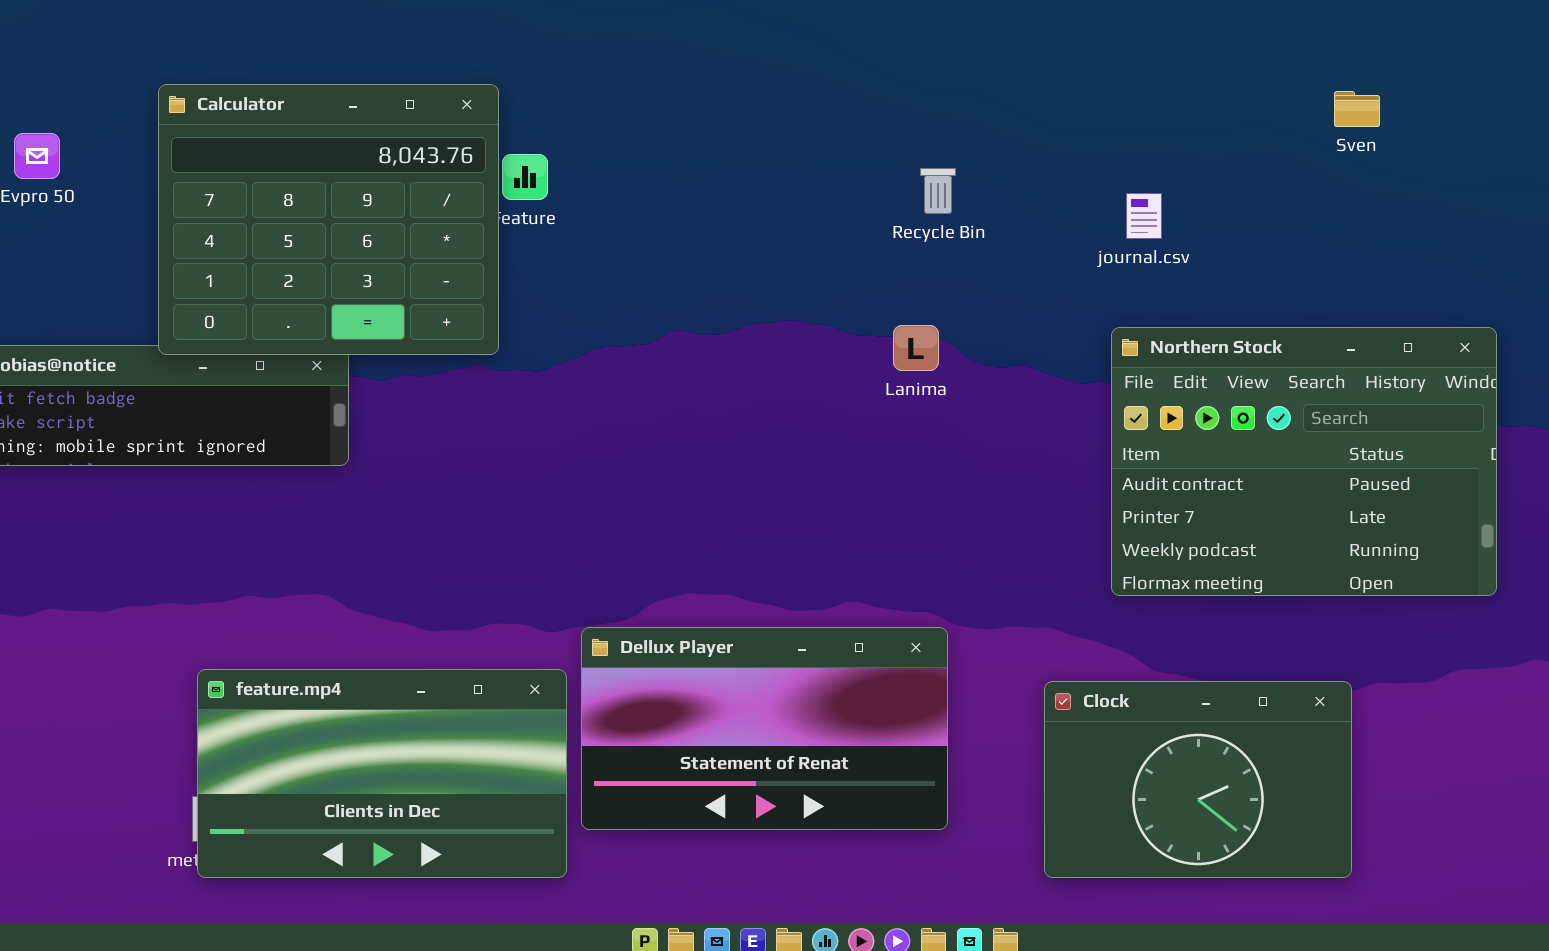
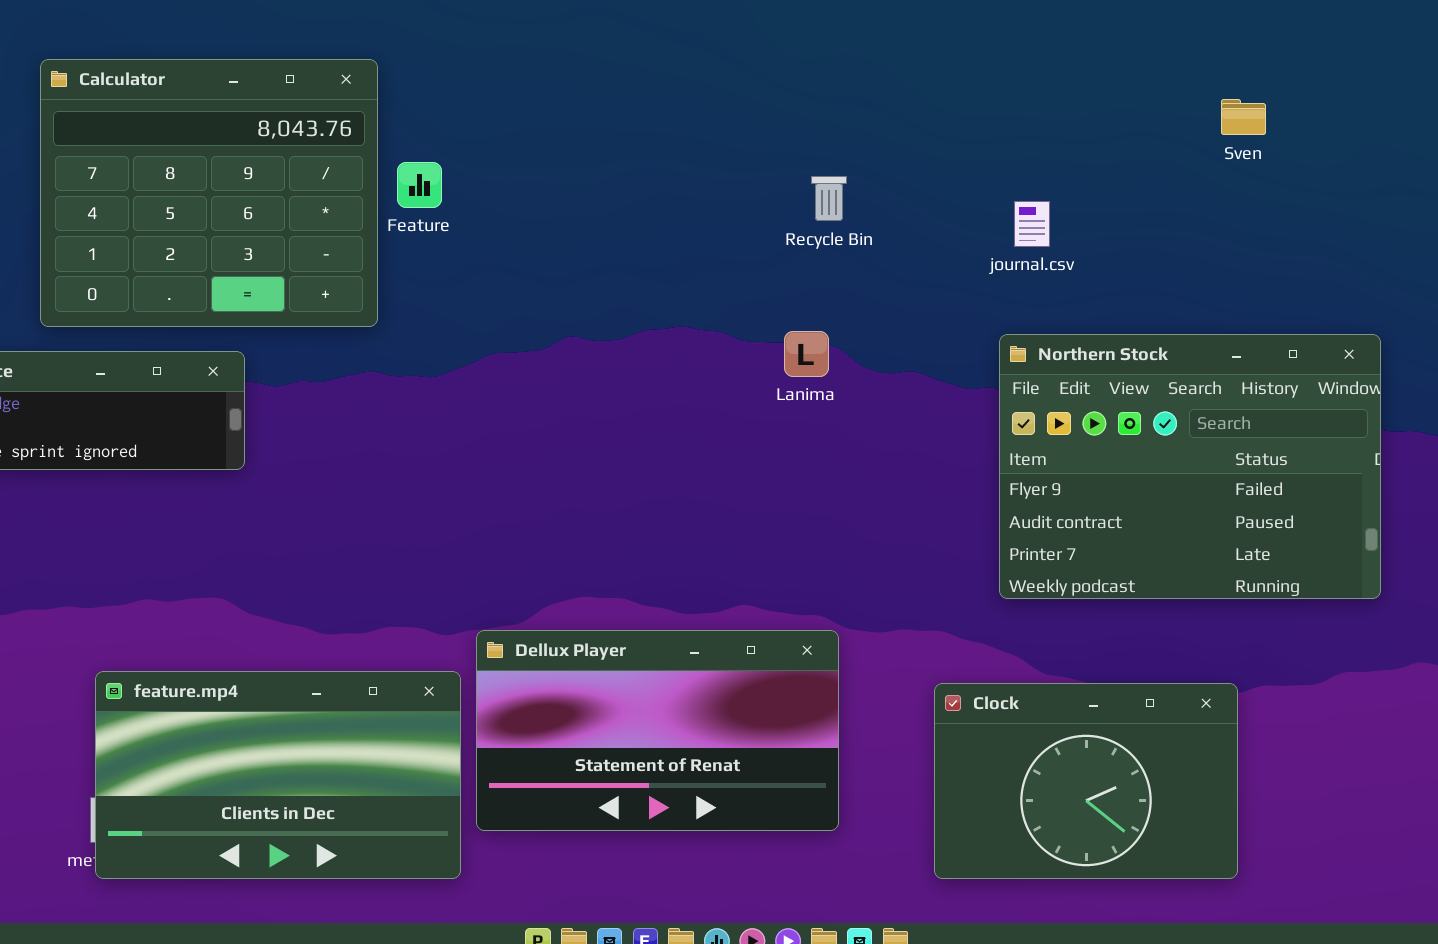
Calculator: [158,84,499,355] -> [40,59,378,327], moved
Northern Stock: [1111,327,1497,596] -> [999,334,1381,599], scrolled up 1 row

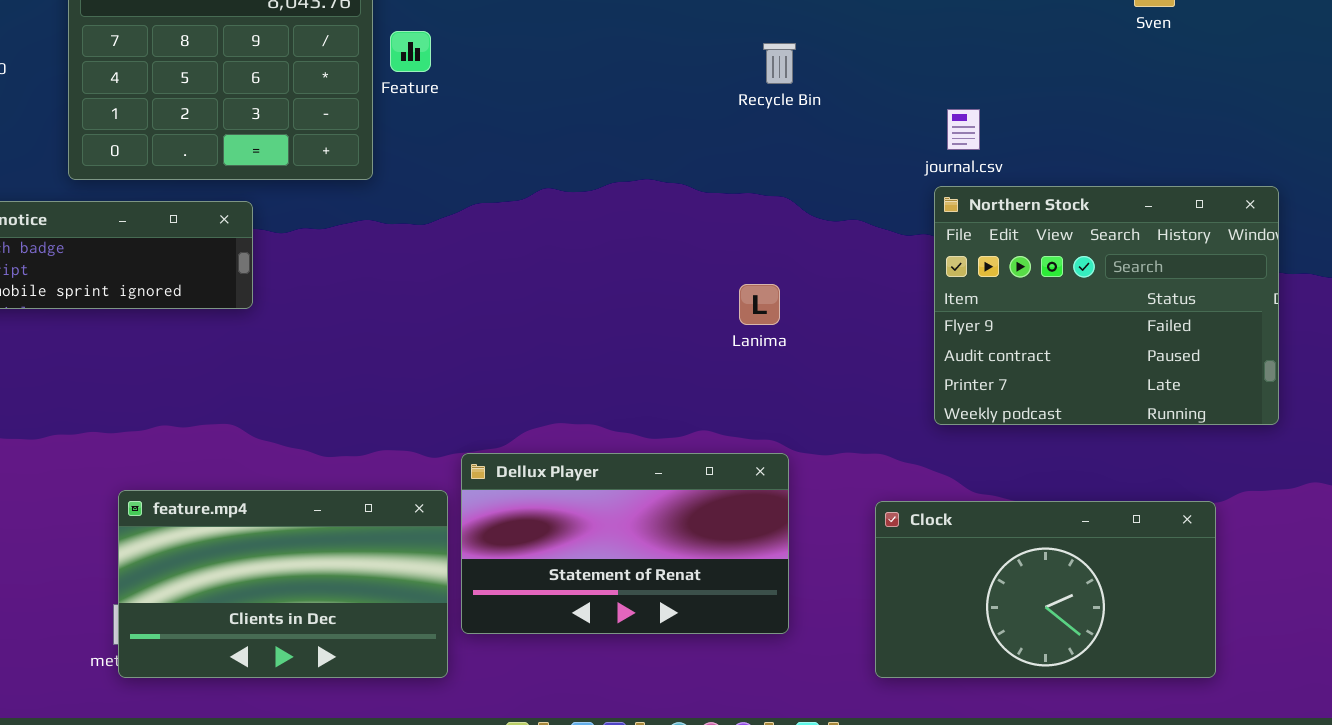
journal.csv: [1014,201,1050,247] -> [947,109,980,150], moved
Lanima: [784,331,829,377] -> [739,284,780,325], moved
Clock: [934,683,1238,879] -> [875,501,1216,678], resized

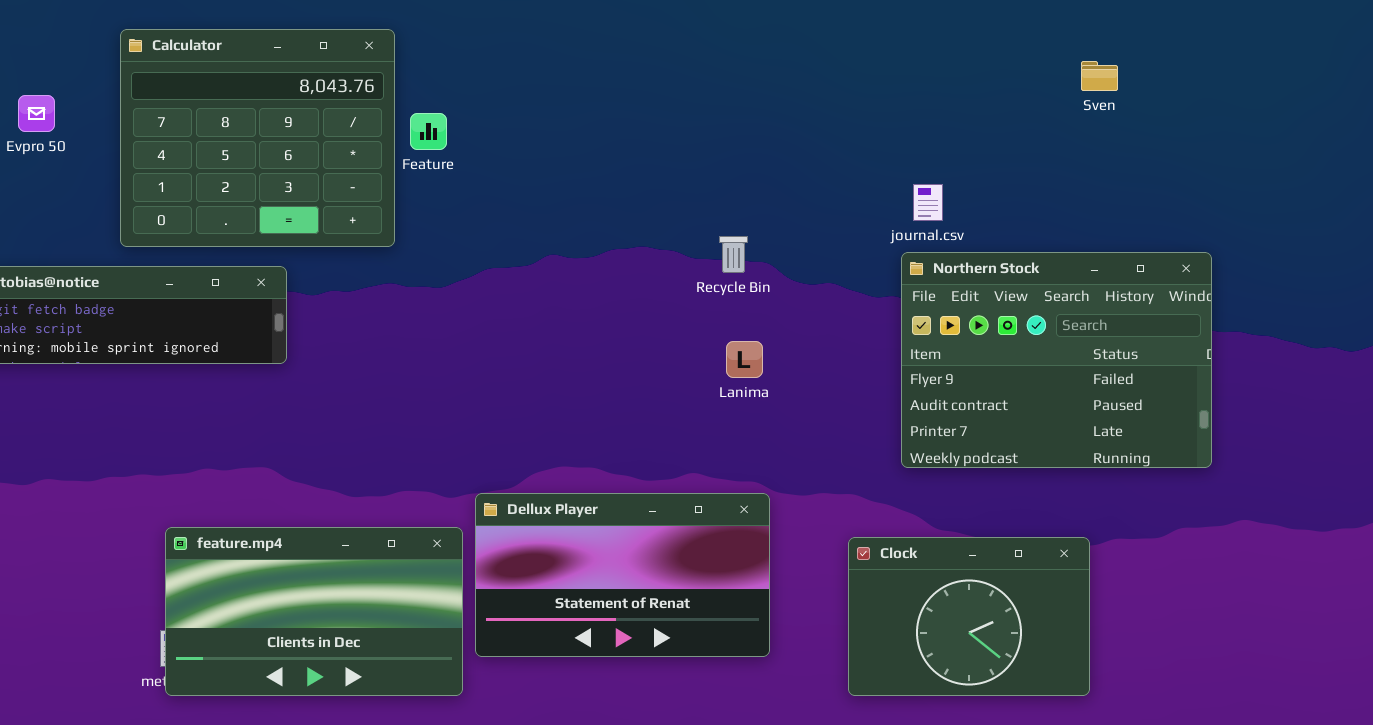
Recycle Bin: [763,43,796,84] -> [719,236,748,273], moved
Clock: [875,501,1216,678] -> [848,537,1090,696], resized

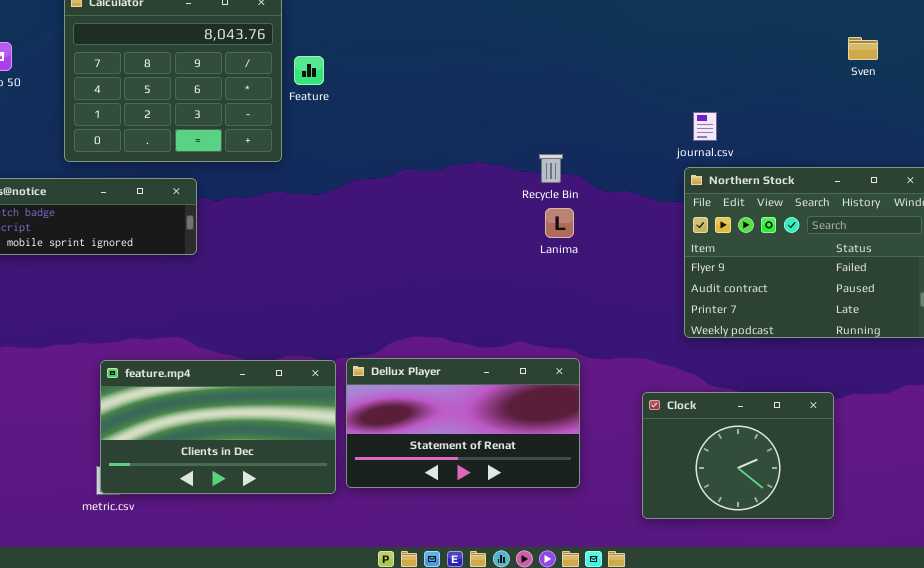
Sven: [1081,61,1118,91] -> [848,37,878,60], moved
Lanima: [726,341,763,378] -> [545,208,574,238], moved
feature.mp4: [165,527,463,696] -> [100,360,336,494], moved

